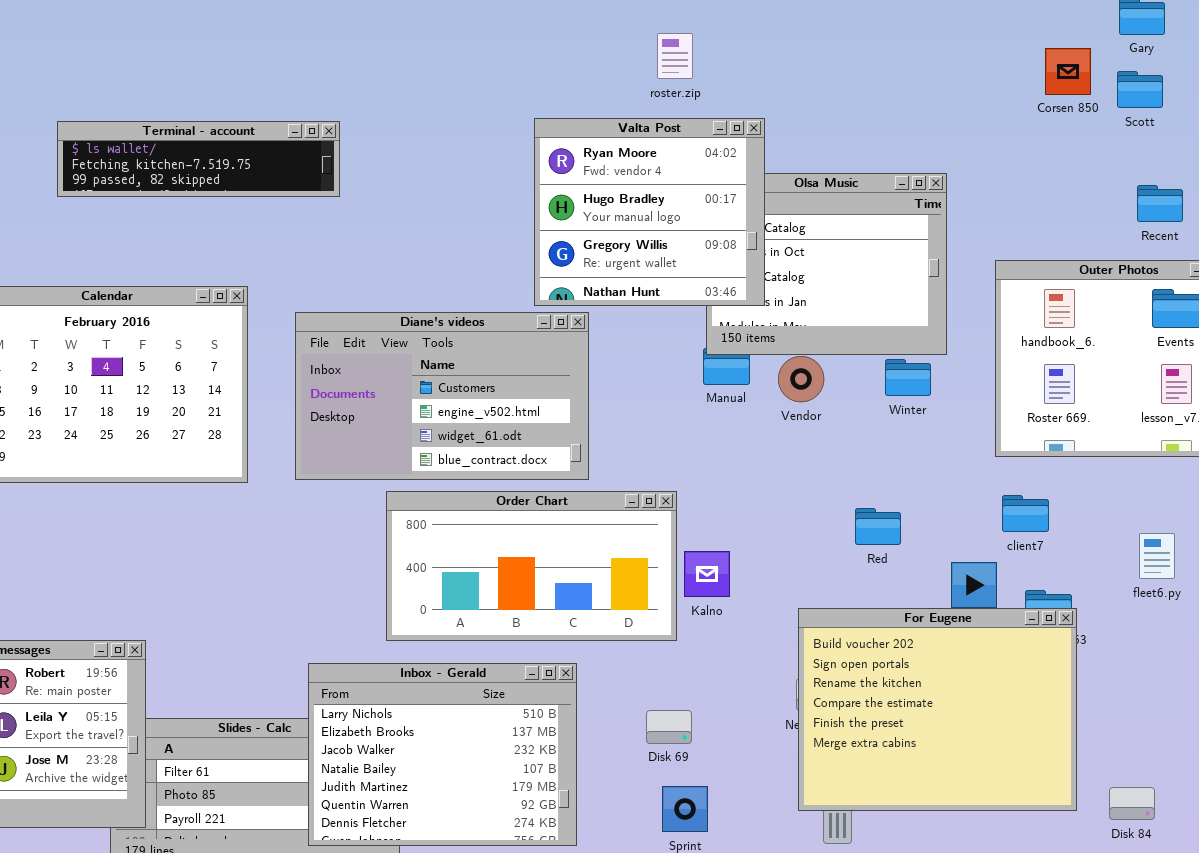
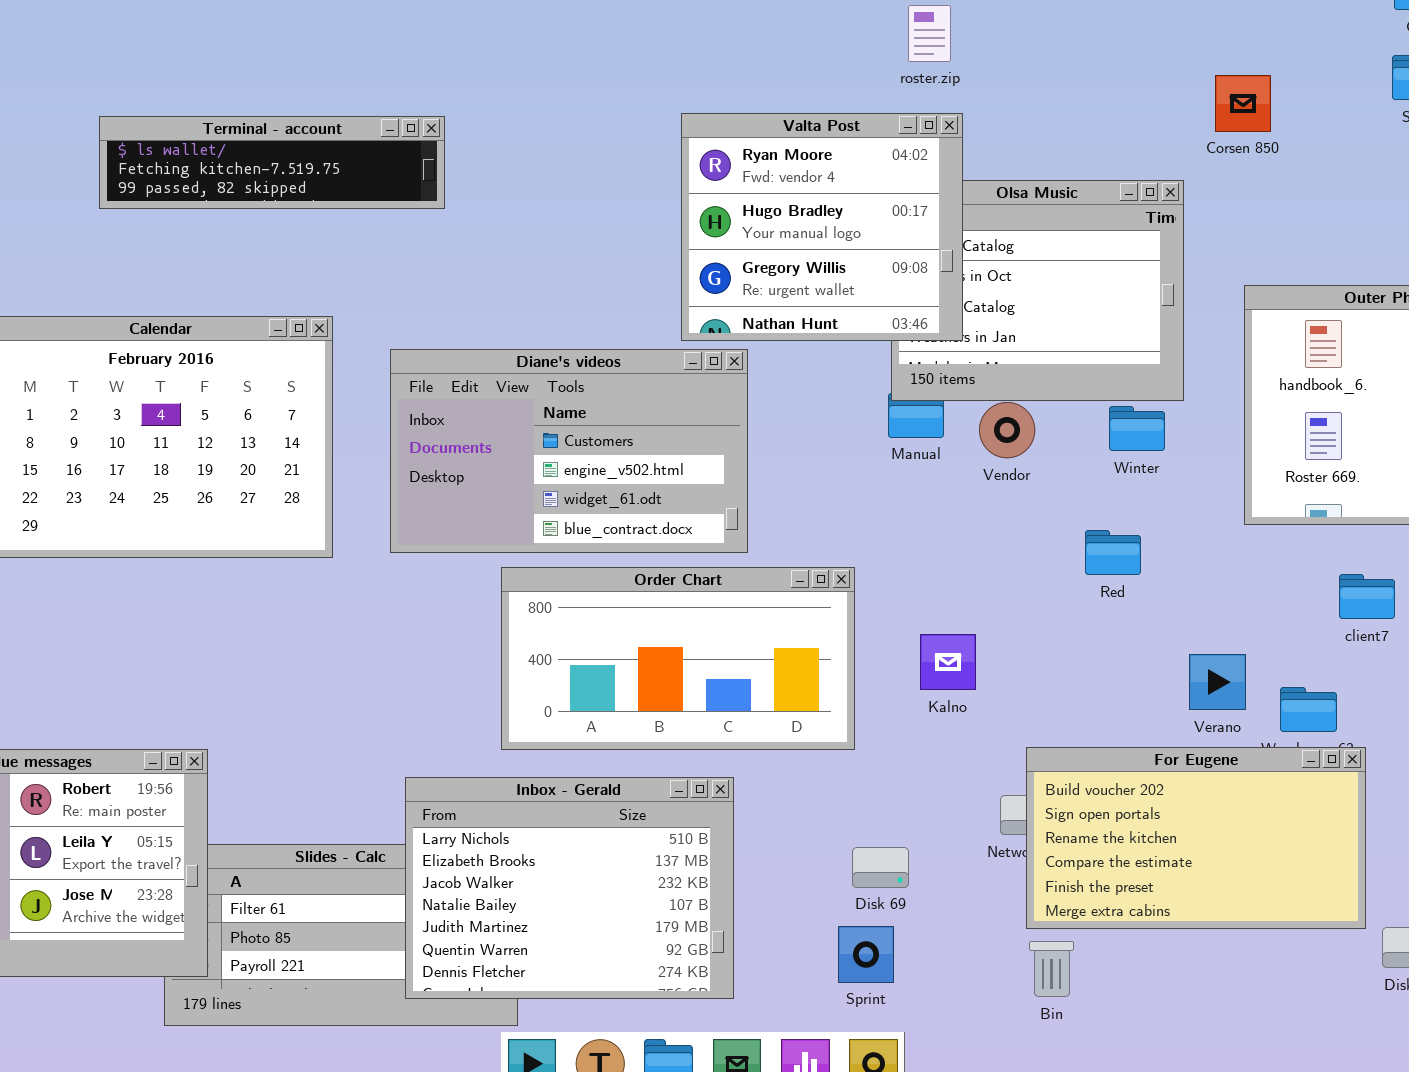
roster.zip: [657,33,693,79] -> [908,5,951,62], moved
Corsen 850: [1045,48,1091,95] -> [1215,75,1271,132], moved
client7: [1002,495,1049,532] -> [1339,574,1395,619], moved
Red: [855,508,901,545] -> [1085,530,1141,575], moved
Kalno: [684,551,730,597] -> [920,634,976,690], moved
For Eugene: [798,608,1077,811] -> [1026,747,1366,929], moved, resized
Disk 69: [646,710,692,744] -> [852,847,909,888], moved

